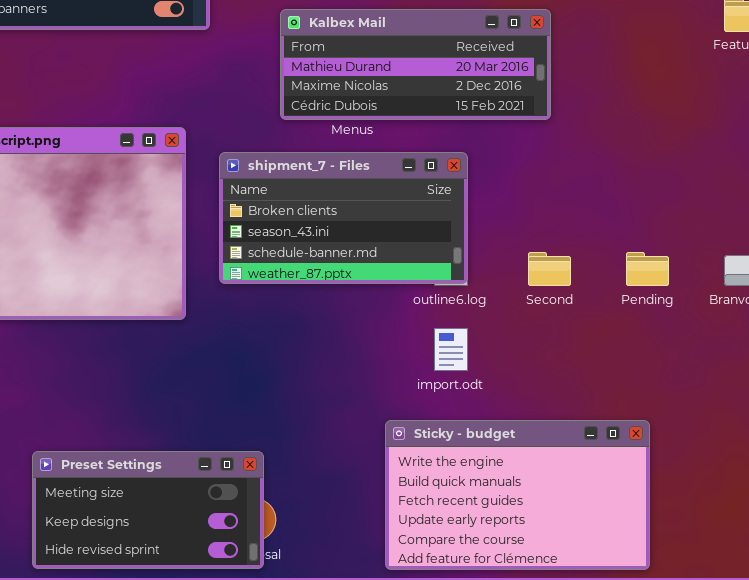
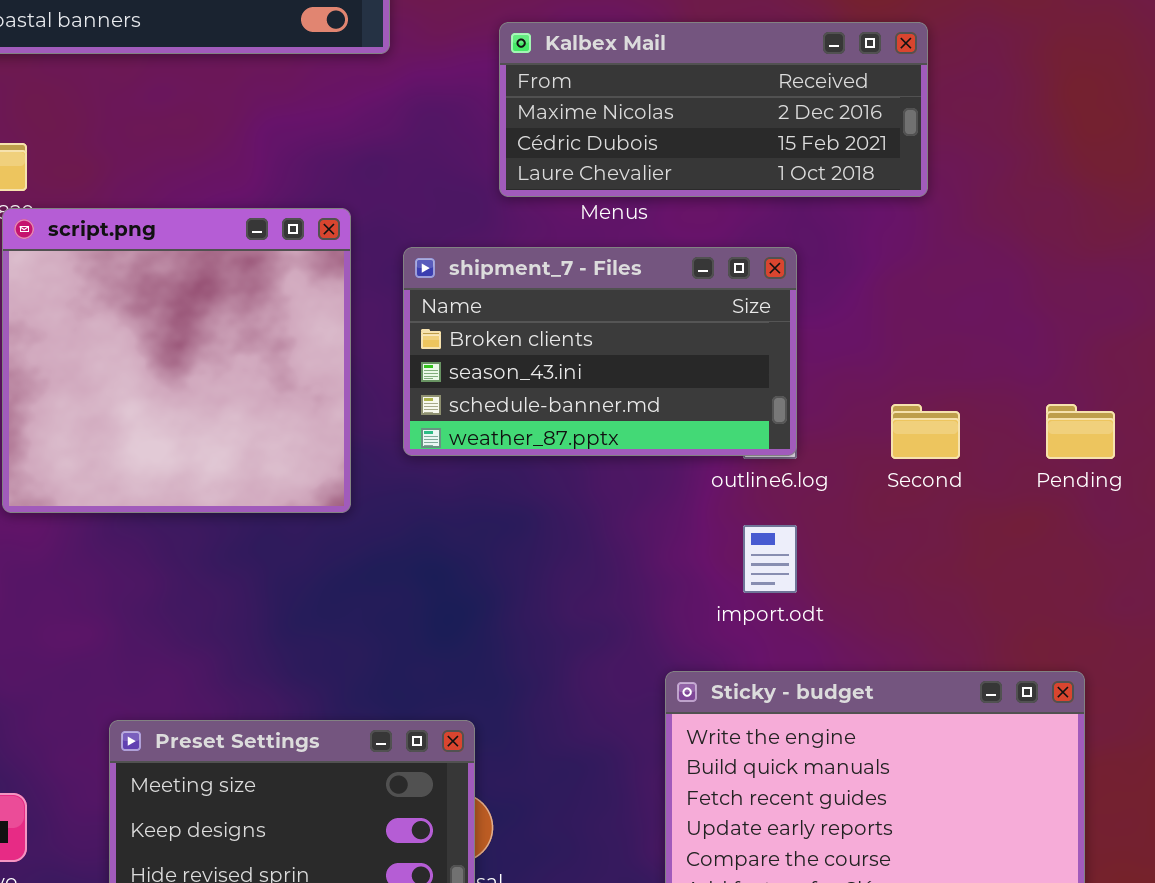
Kalbex Mail: [280,9,551,120] -> [499,22,928,197], scrolled down 1 row

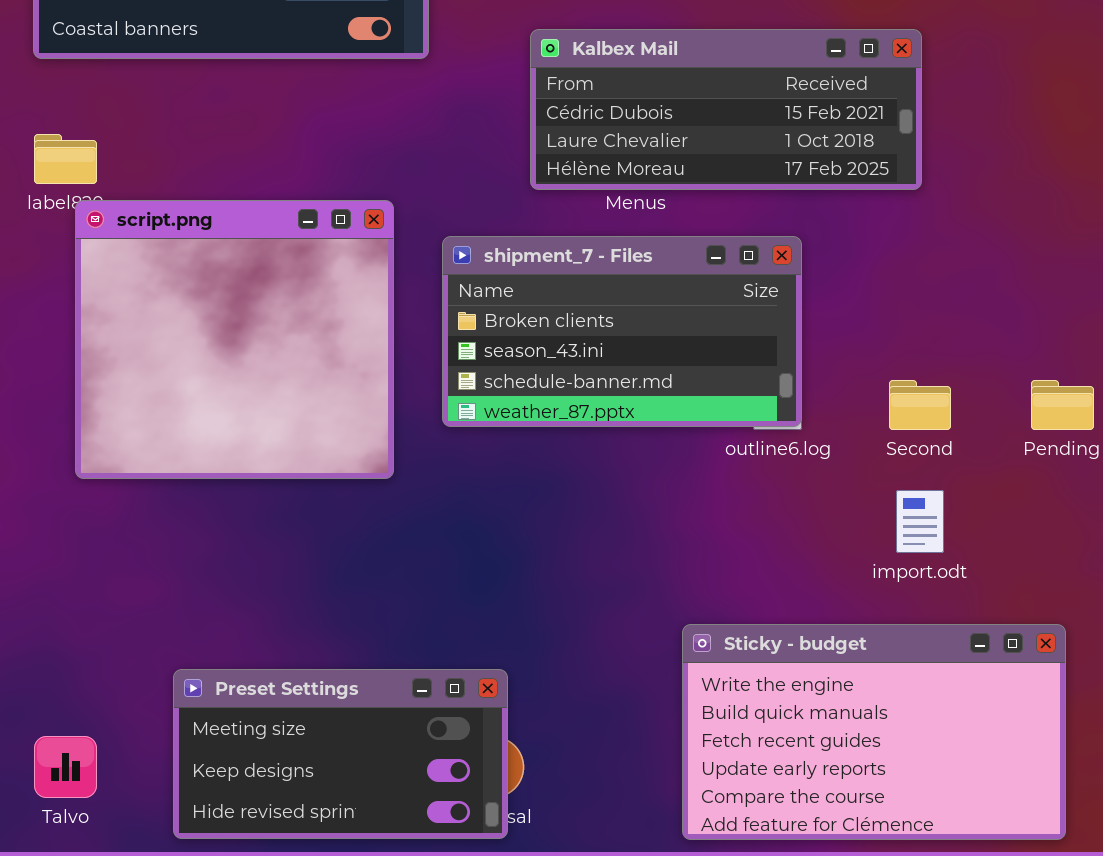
Kalbex Mail: [499,22,928,197] -> [530,29,922,190], scrolled down 1 row
import.odt: [743,525,797,593] -> [896,490,944,553], moved

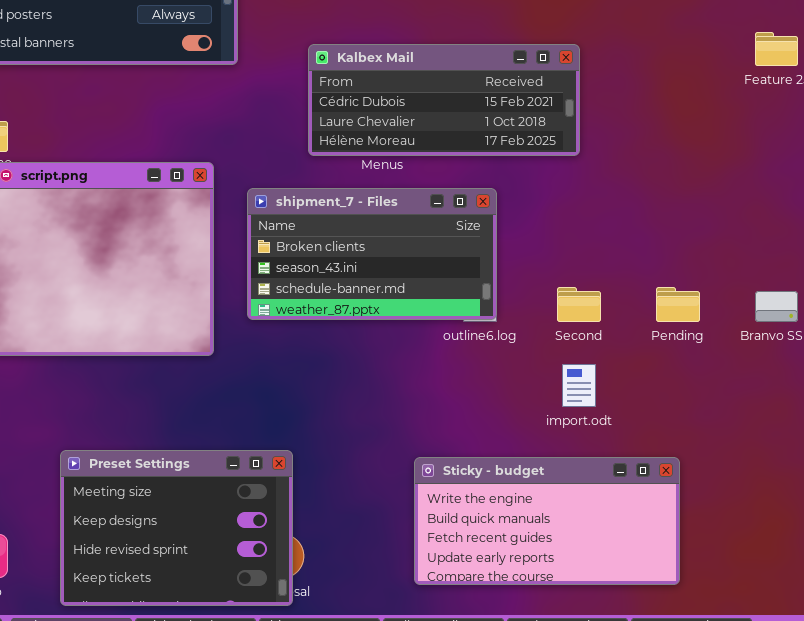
Sticky - budget: [682,624,1066,840] -> [414,457,680,585], resized
Preset Settings: [173,669,508,839] -> [60,450,293,606], resized

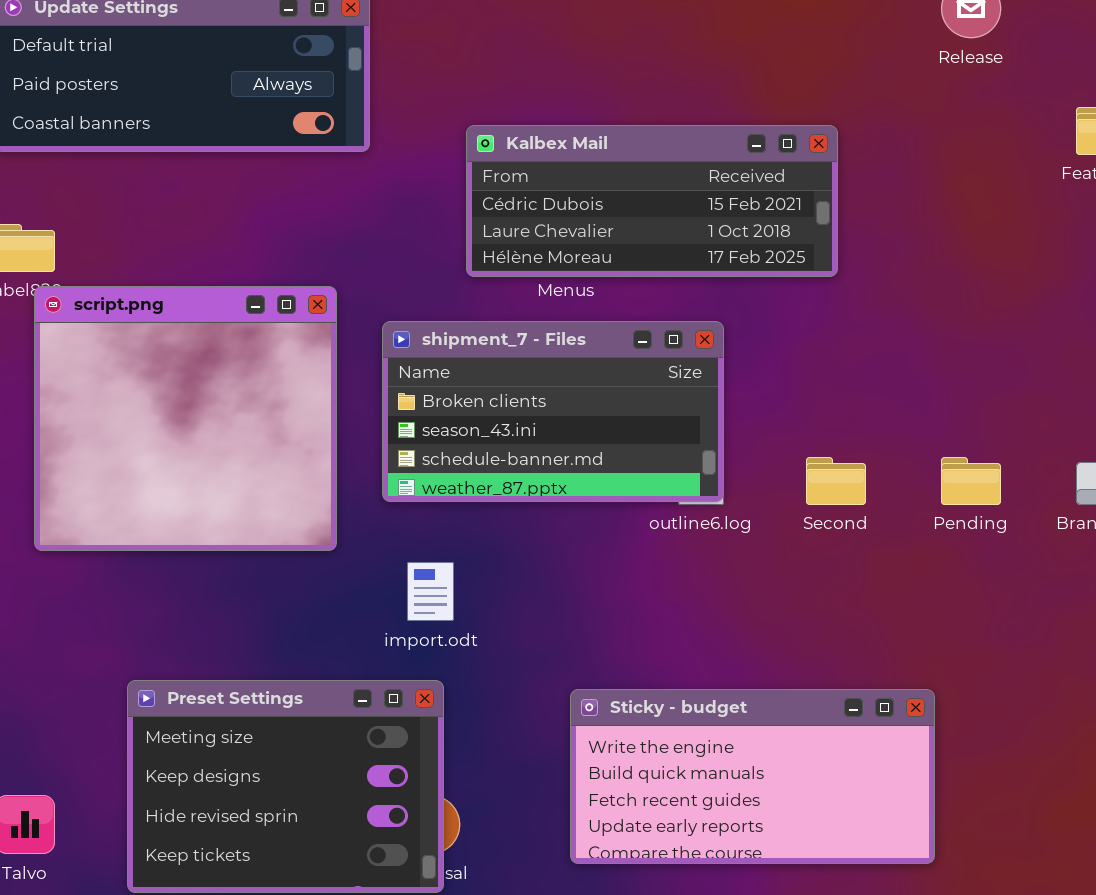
import.odt: [562,364,596,407] -> [407,562,454,621], moved
Sticky - budget: [414,457,680,585] -> [570,689,935,864], moved

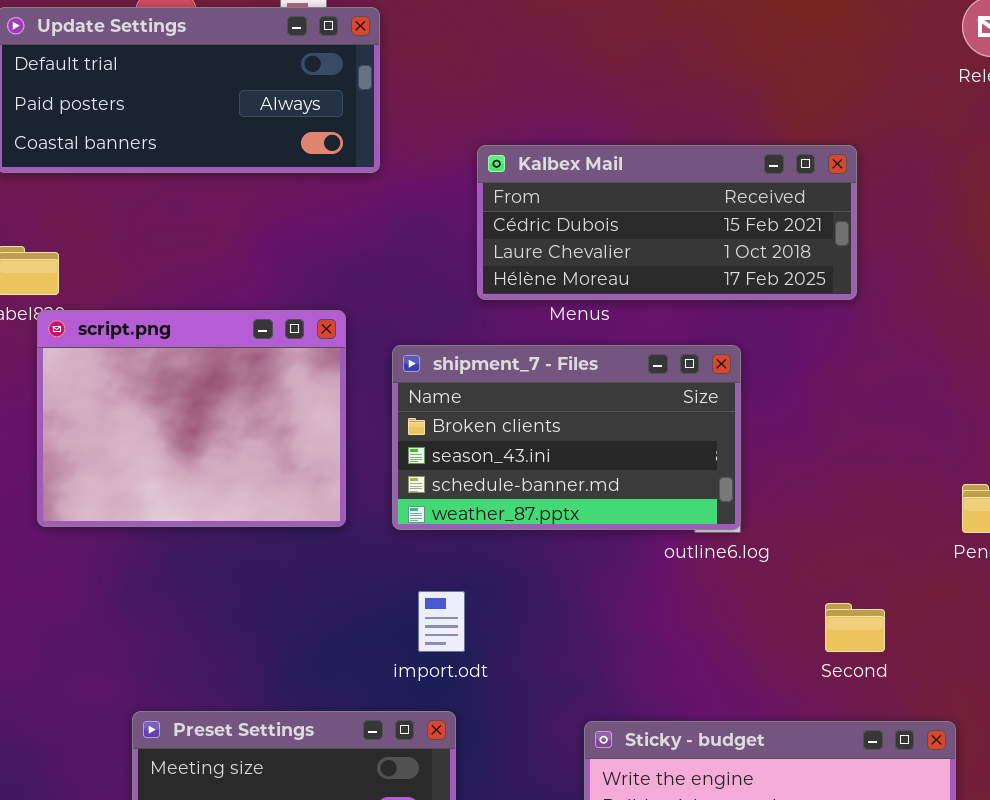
script.png: [34,286,337,551] -> [37,310,346,527], resized
Second: [806,457,866,505] -> [825,603,885,652], moved

